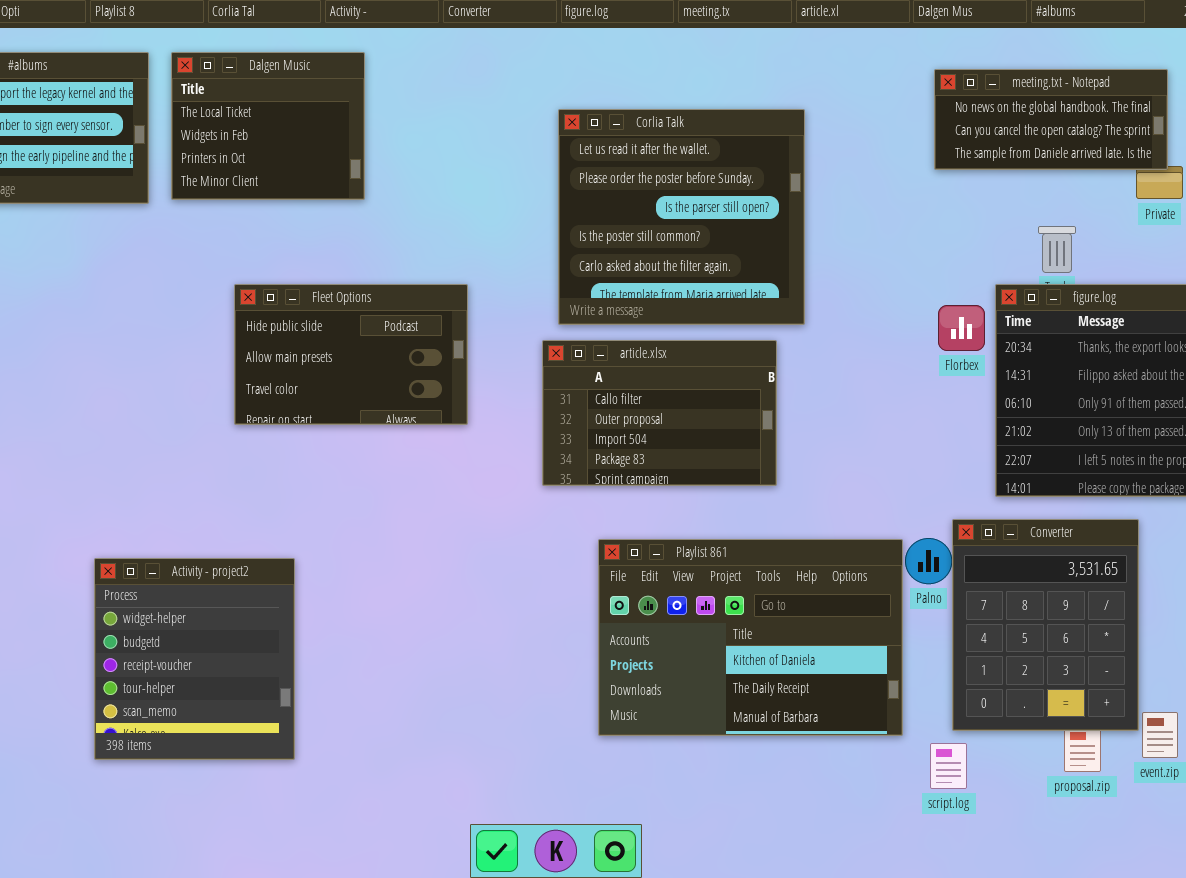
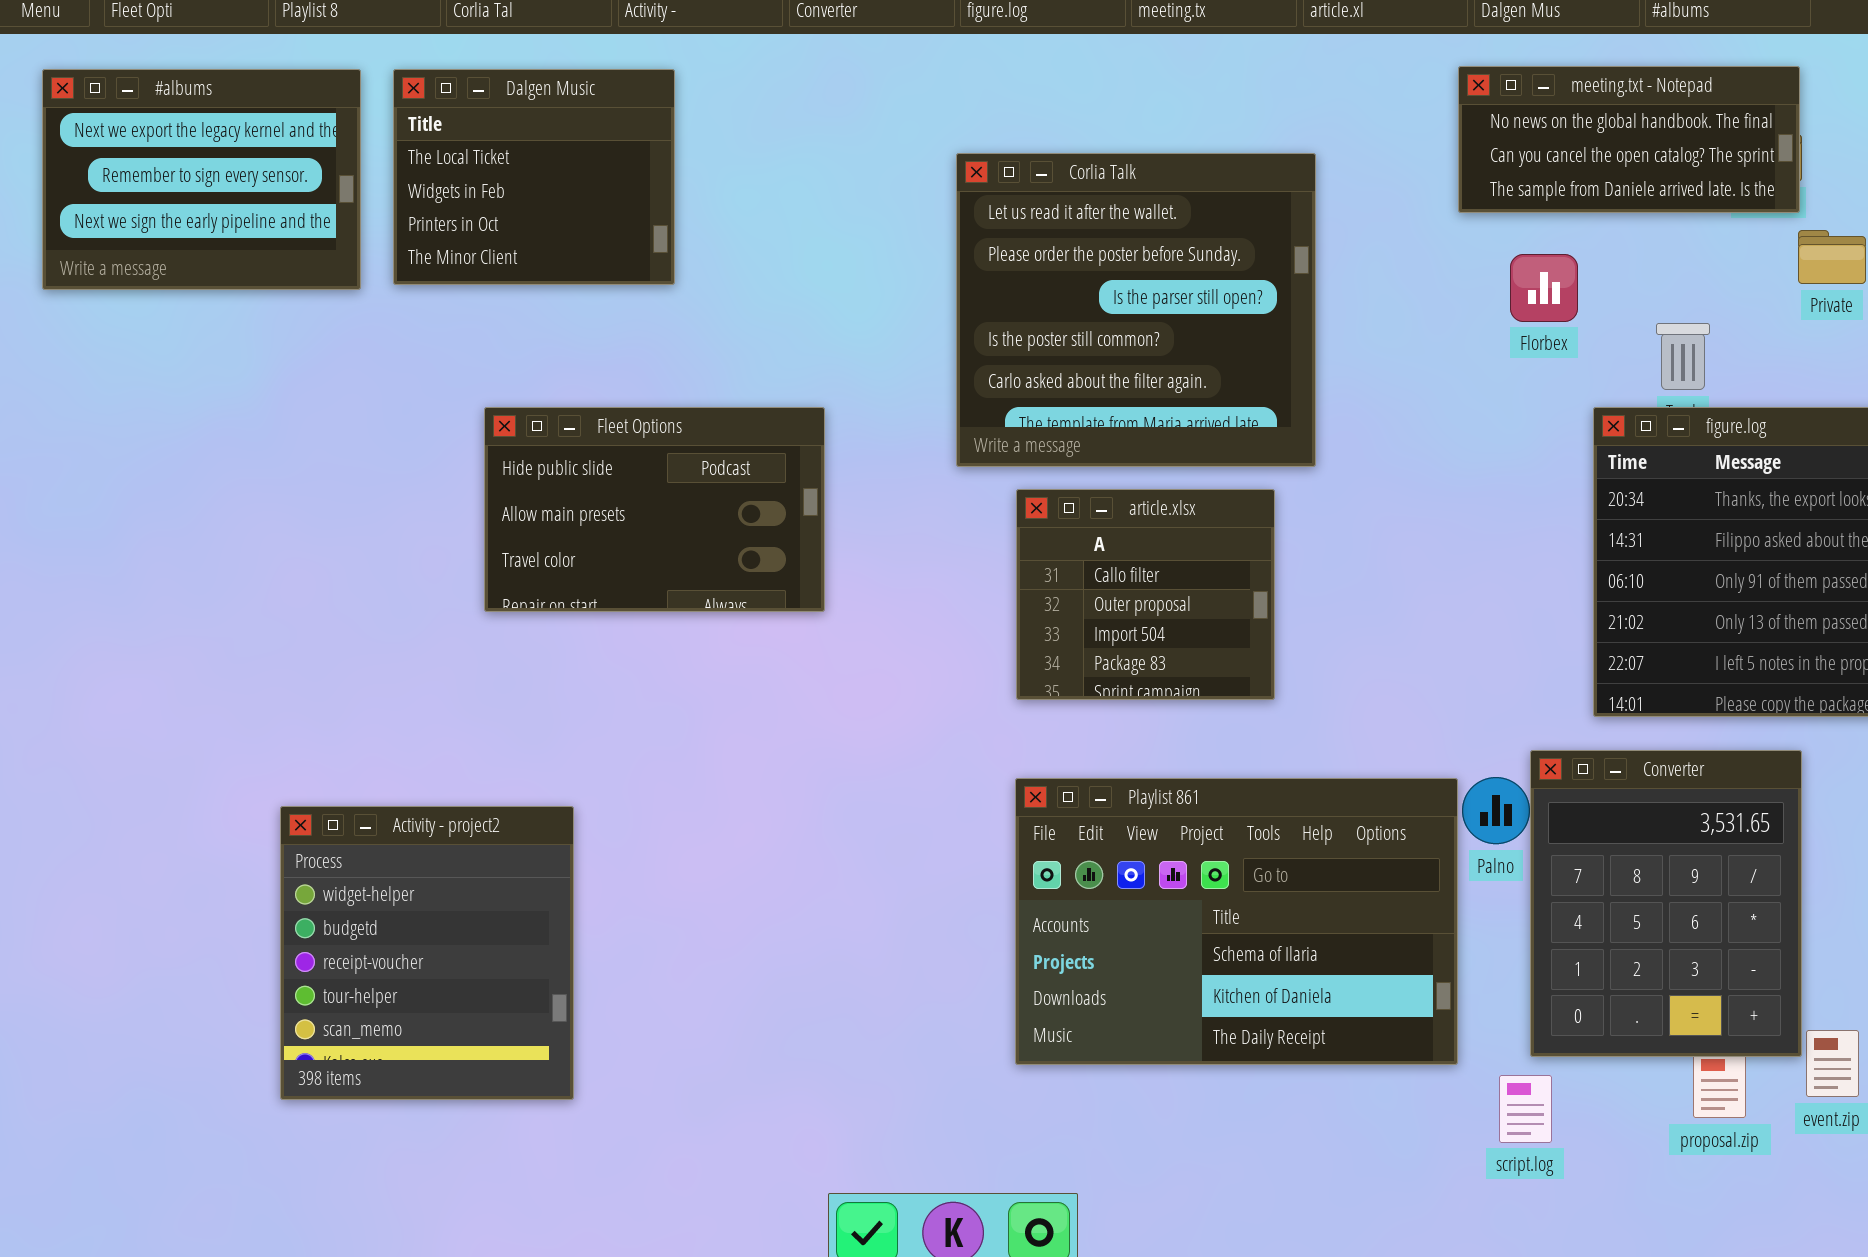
meeting.txt - Notepad: [934,69,1168,170] -> [1458,66,1800,213], moved
Florbex: [938,305,985,351] -> [1510,254,1578,322], moved
article.xlsx: [542,340,777,486] -> [1016,489,1275,700], resized
Playlist 861: [598,539,903,736] -> [1015,778,1458,1065], scrolled up 1 row

